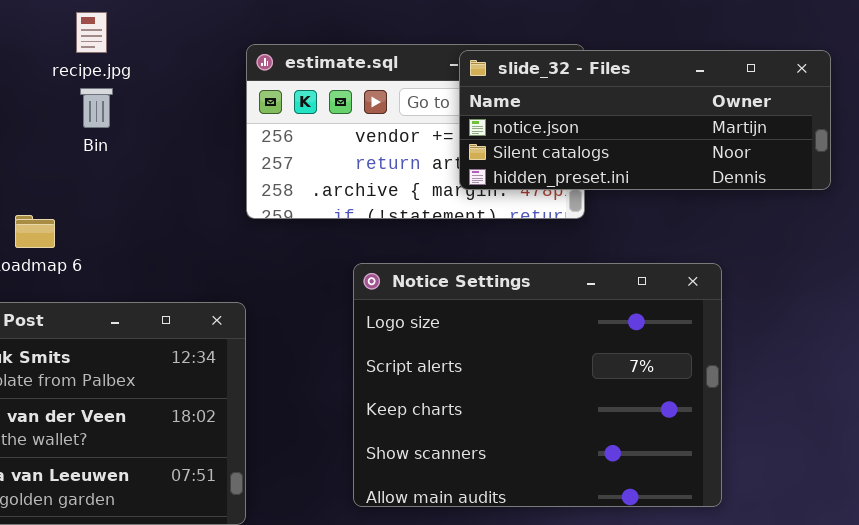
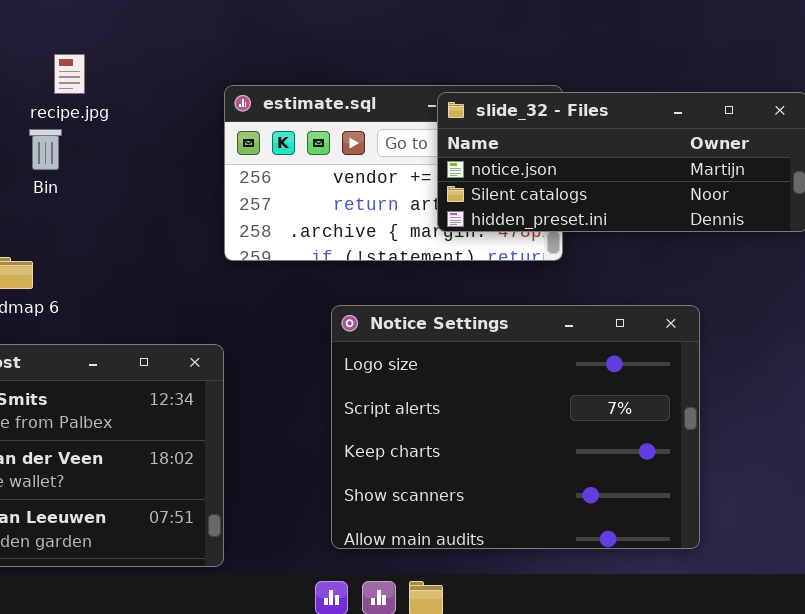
Bin: [80,88,113,128] -> [29,129,62,170], moved

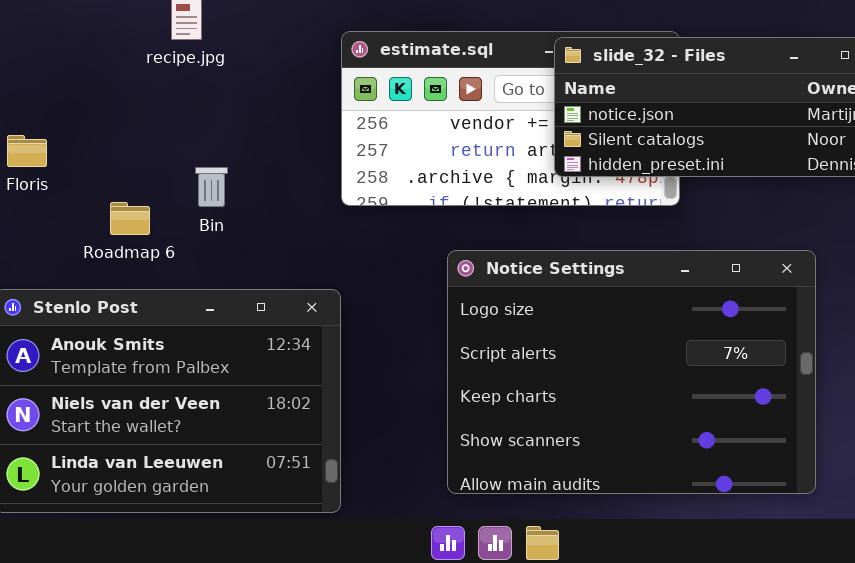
Bin: [29,129,62,170] -> [195,167,228,207], moved

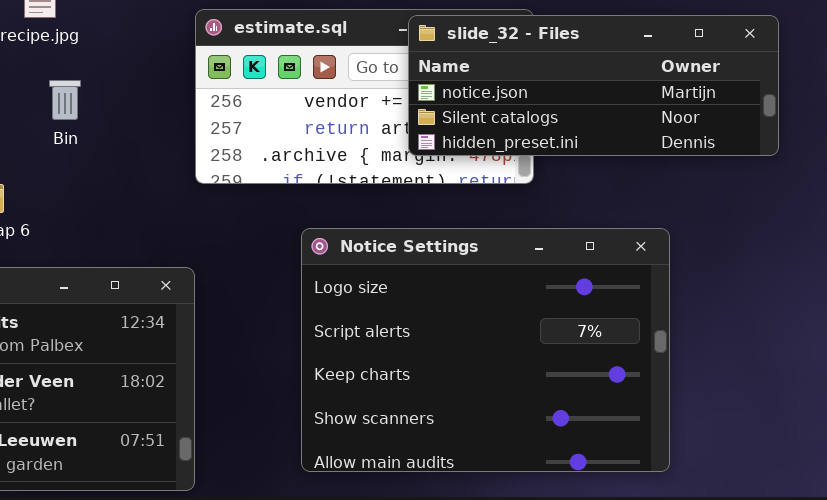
Bin: [195,167,228,207] -> [49,80,81,120], moved

